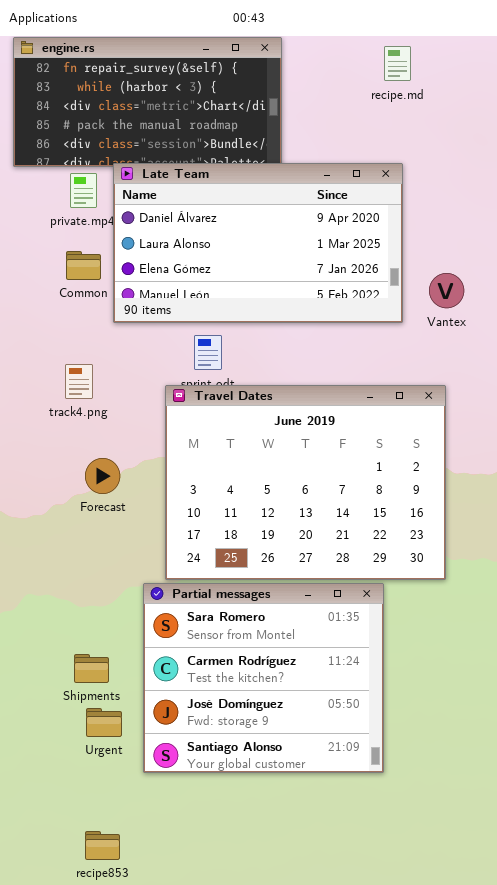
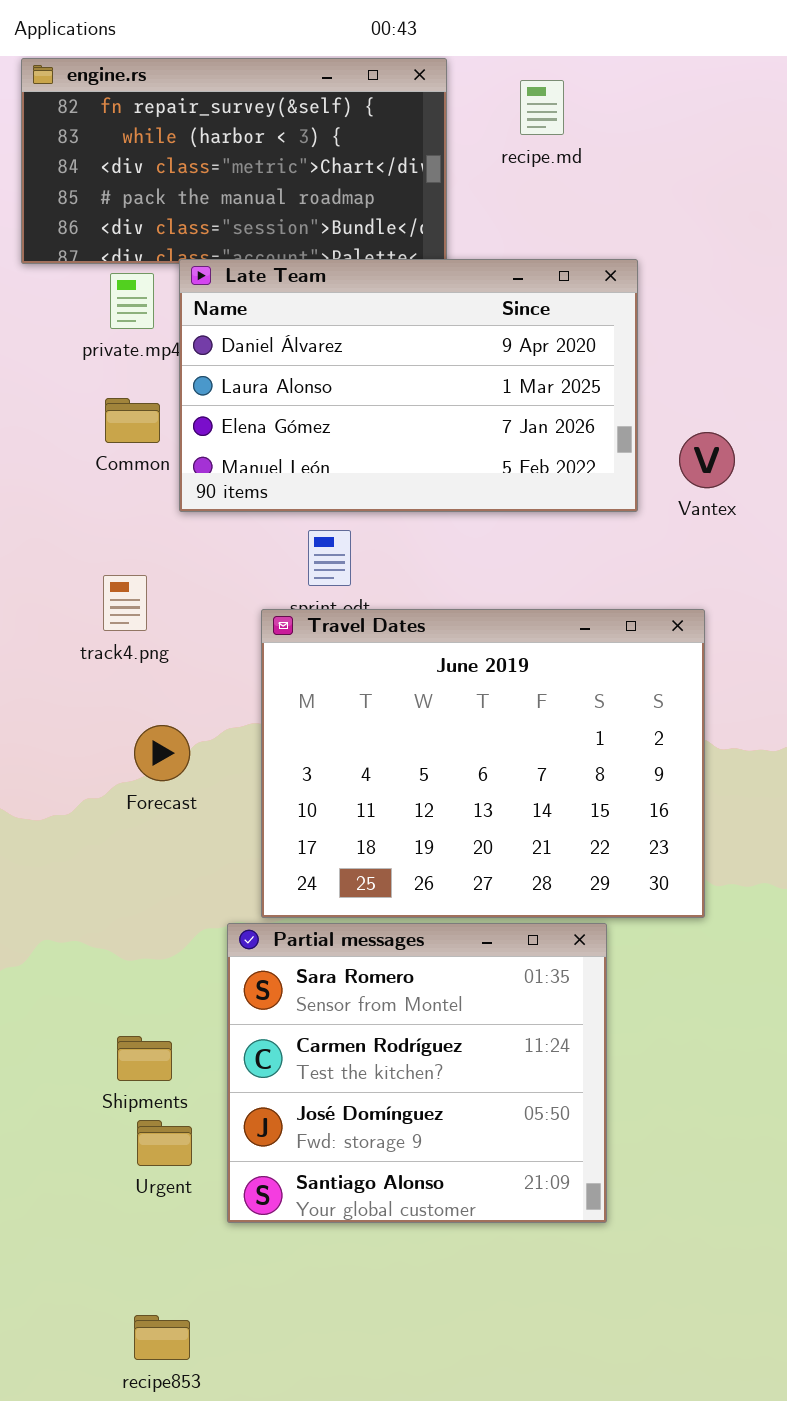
recipe.md: [384,46,411,81] -> [520,80,564,135], moved

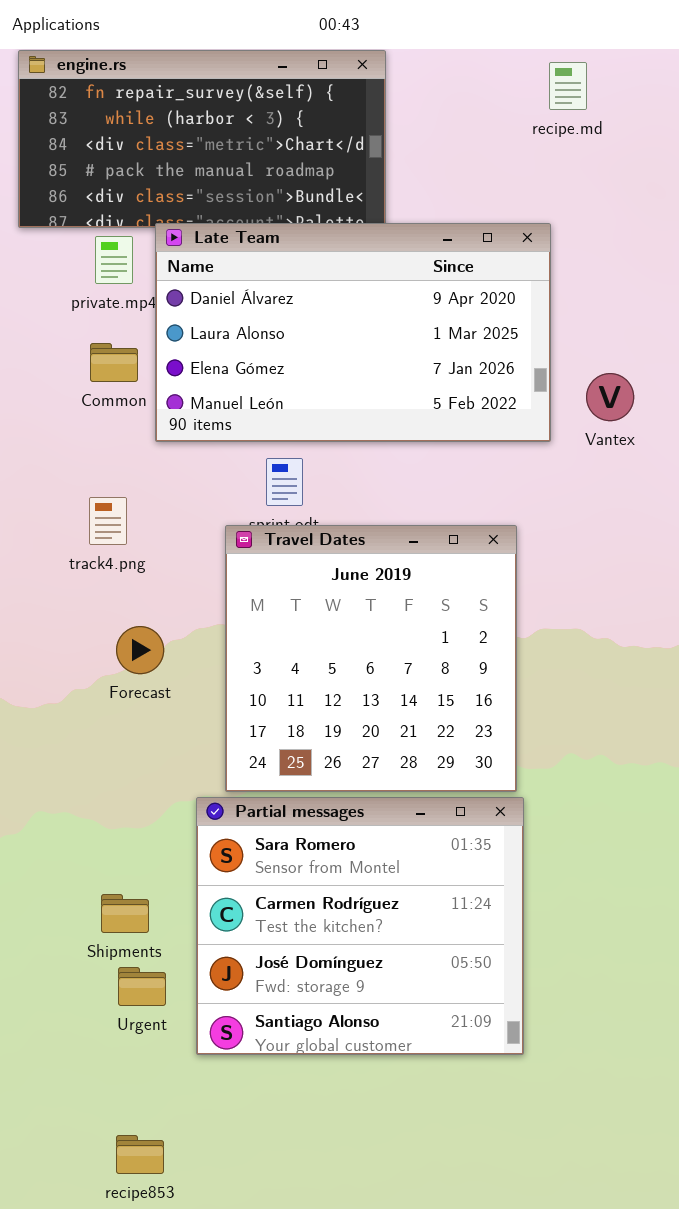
recipe.md: [520,80,564,135] -> [549,62,587,110], moved
Travel Dates: [261,609,705,918] -> [225,525,517,792], resized

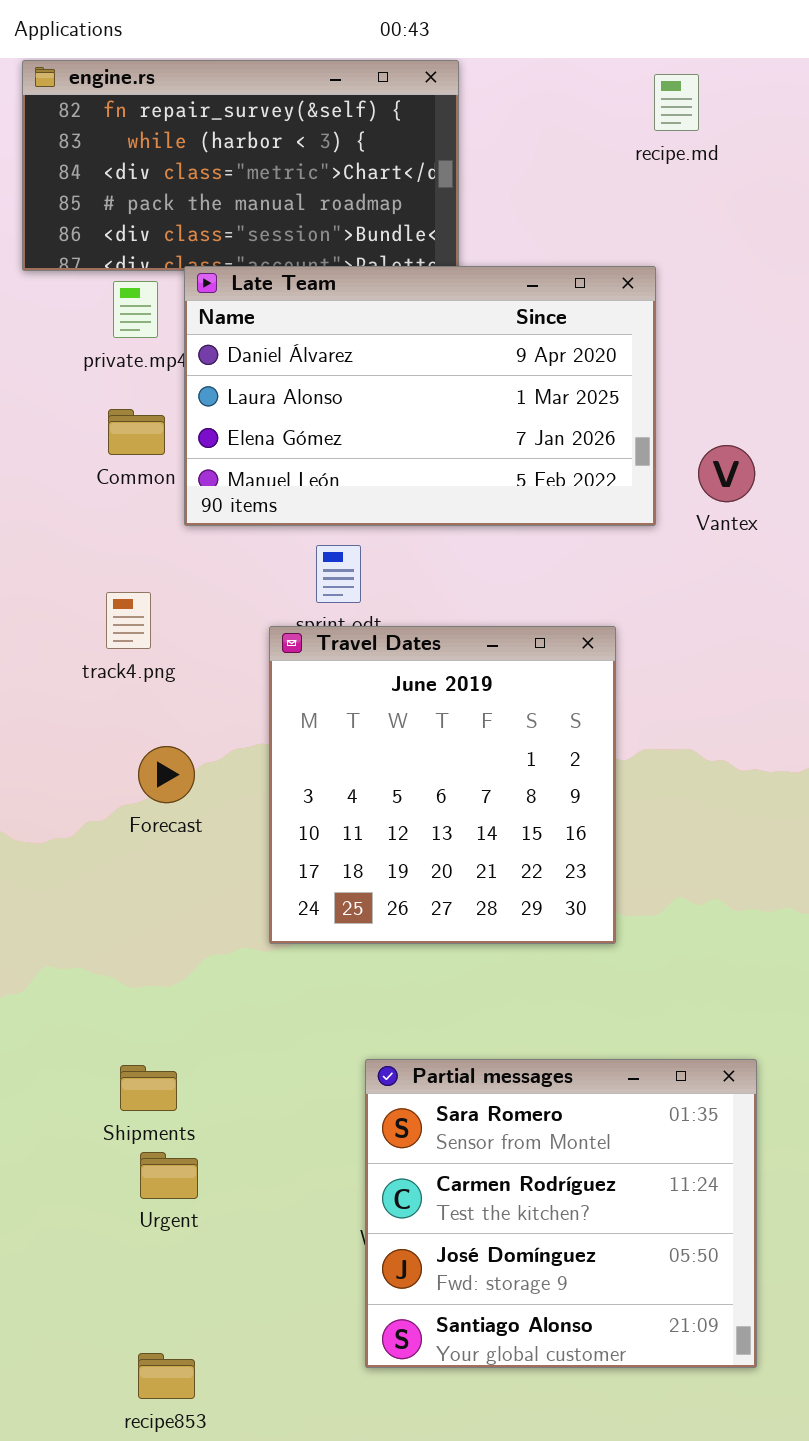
Partial messages: [196,797,524,1055] -> [365,1059,757,1368], moved

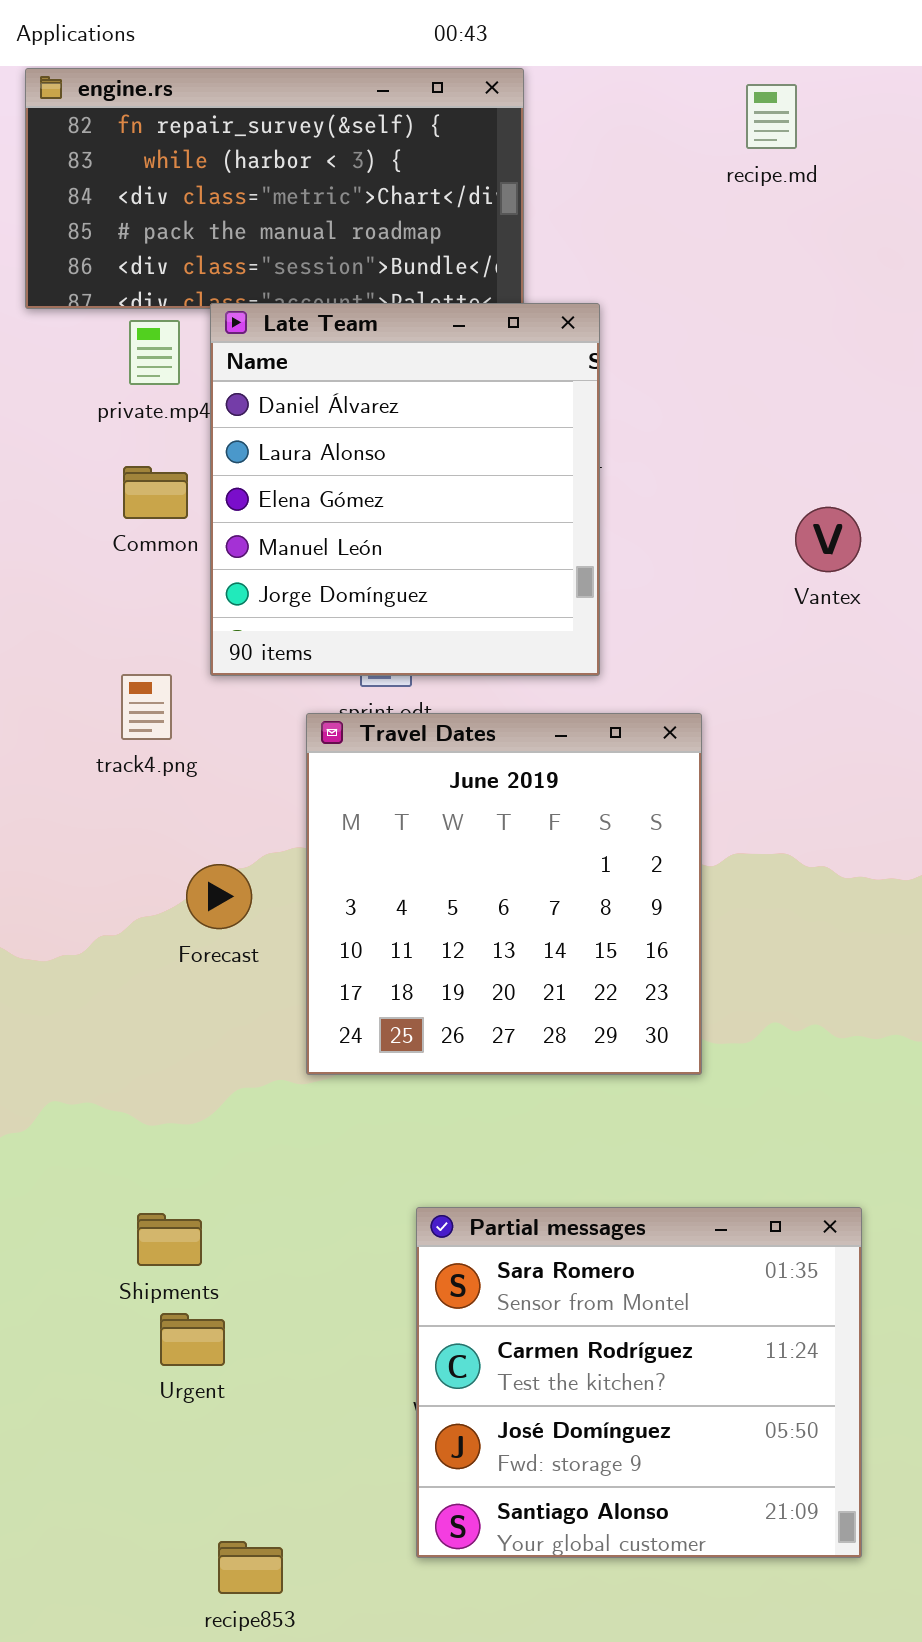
Late Team: [184,266,656,526] -> [210,303,600,676], resized
Forecast: [138,746,195,803] -> [186,864,252,929], moved
recipe853: [138,1353,195,1399] -> [218,1541,283,1594], moved

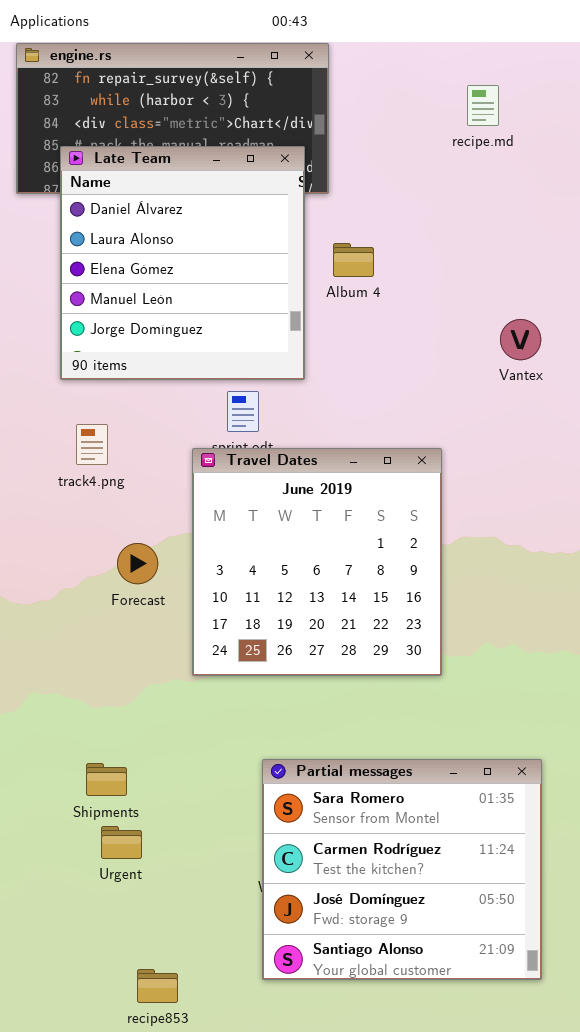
recipe.md: [746,84,797,149] -> [467,85,499,126], moved
Late Team: [210,303,600,676] -> [60,146,305,380], moved

